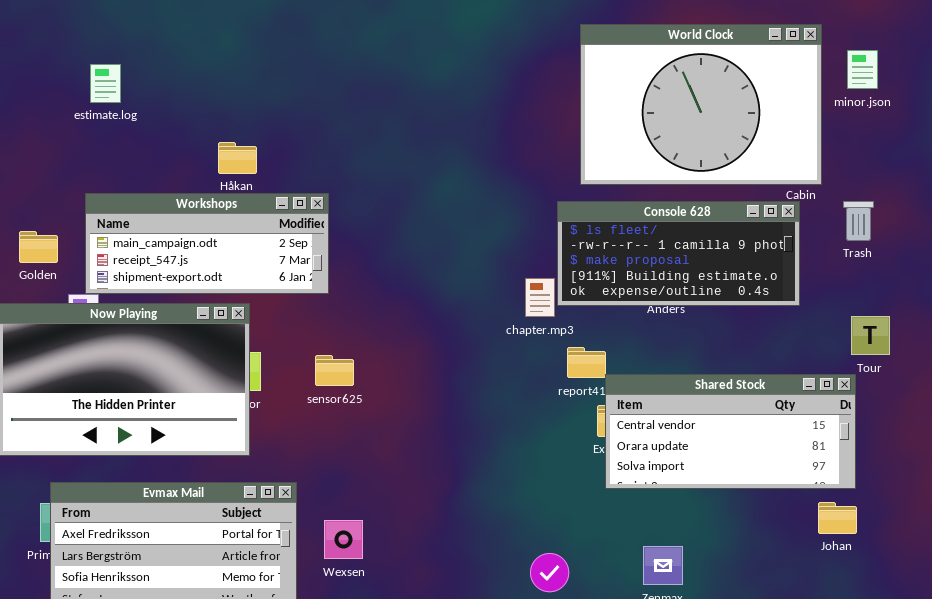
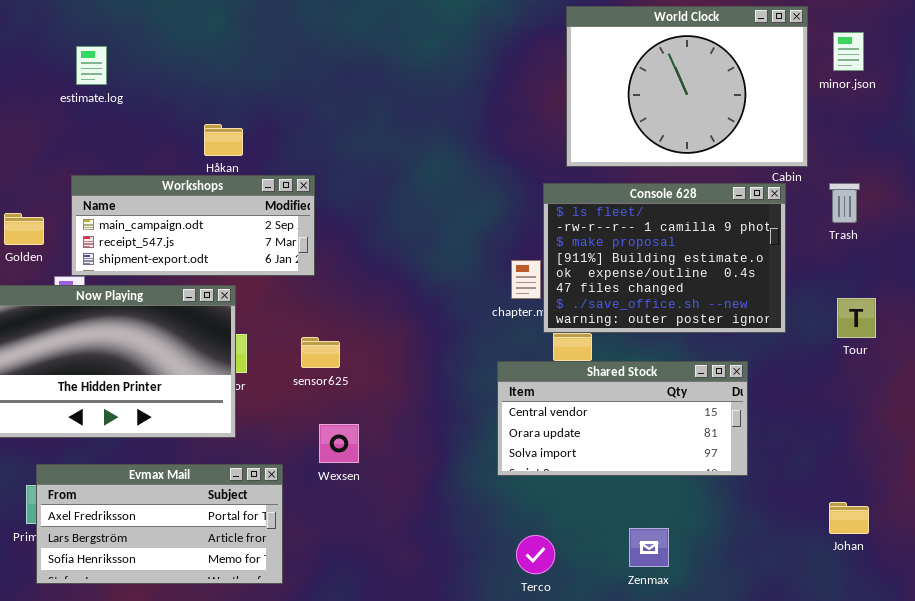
Console 628: [557,201,800,306] -> [543,183,786,333], resized
Shared Stock: [605,374,856,489] -> [497,361,748,476], moved
Johan: [818,502,857,534] -> [829,502,869,534], moved
Wexsen: [324,520,363,559] -> [319,424,359,463], moved

